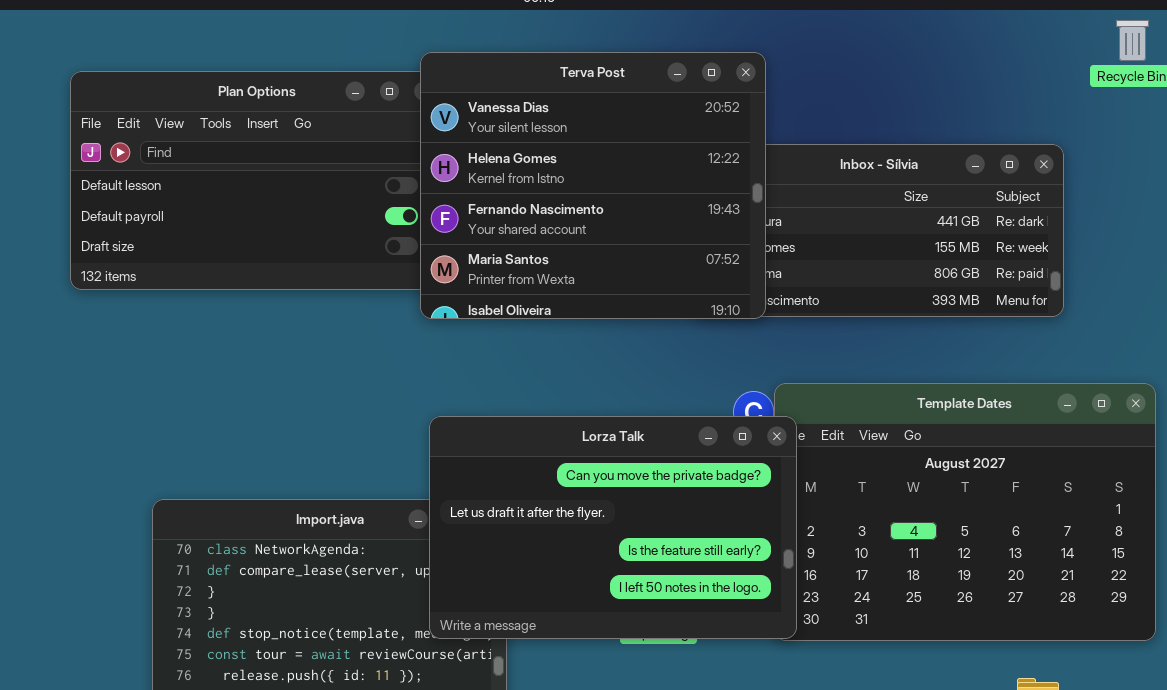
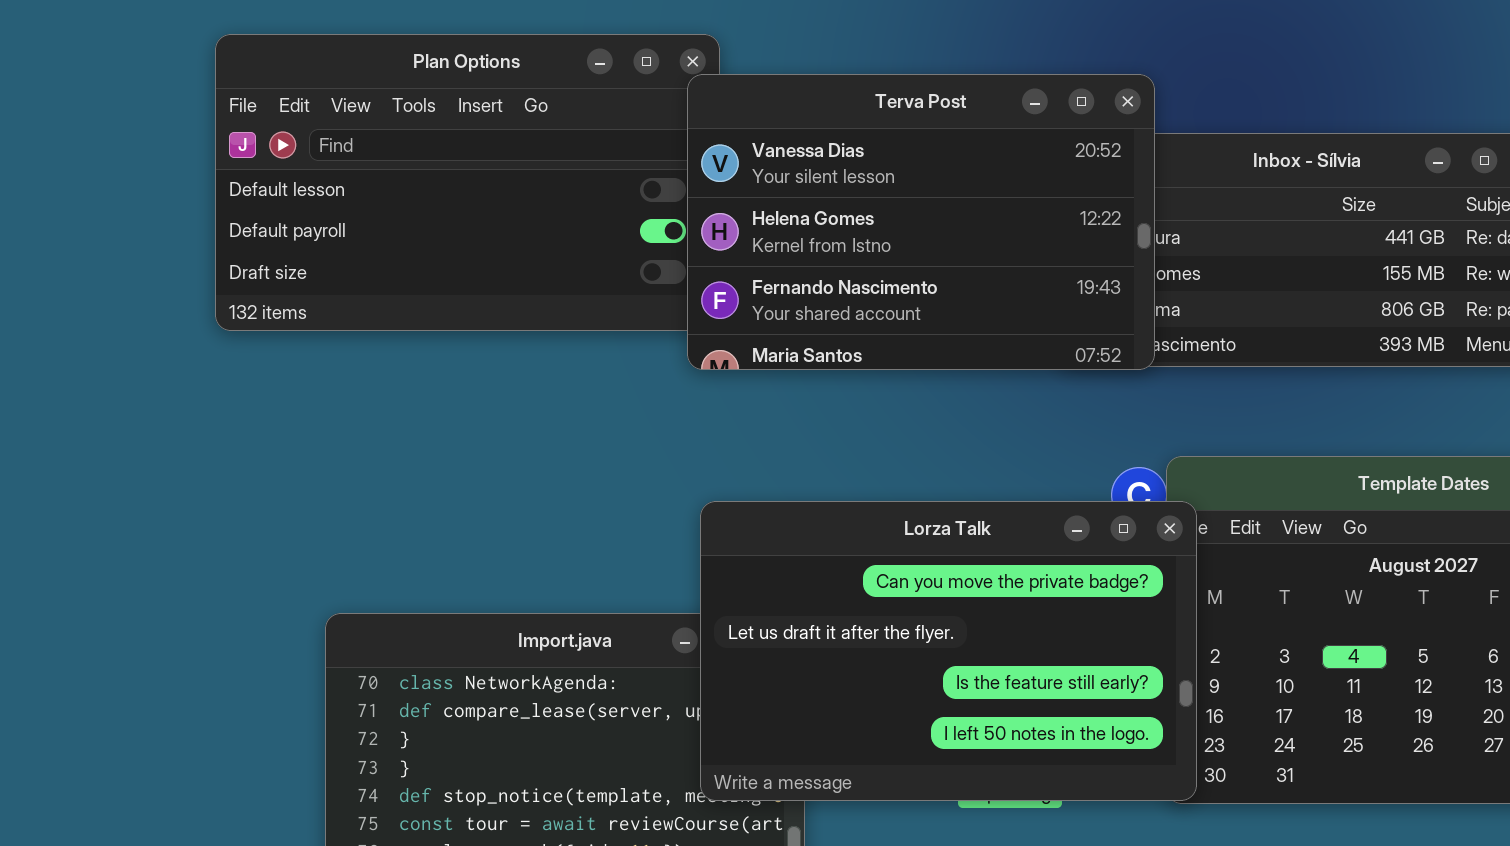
Terva Post: [420,52,766,319] -> [687,74,1155,370], resized

